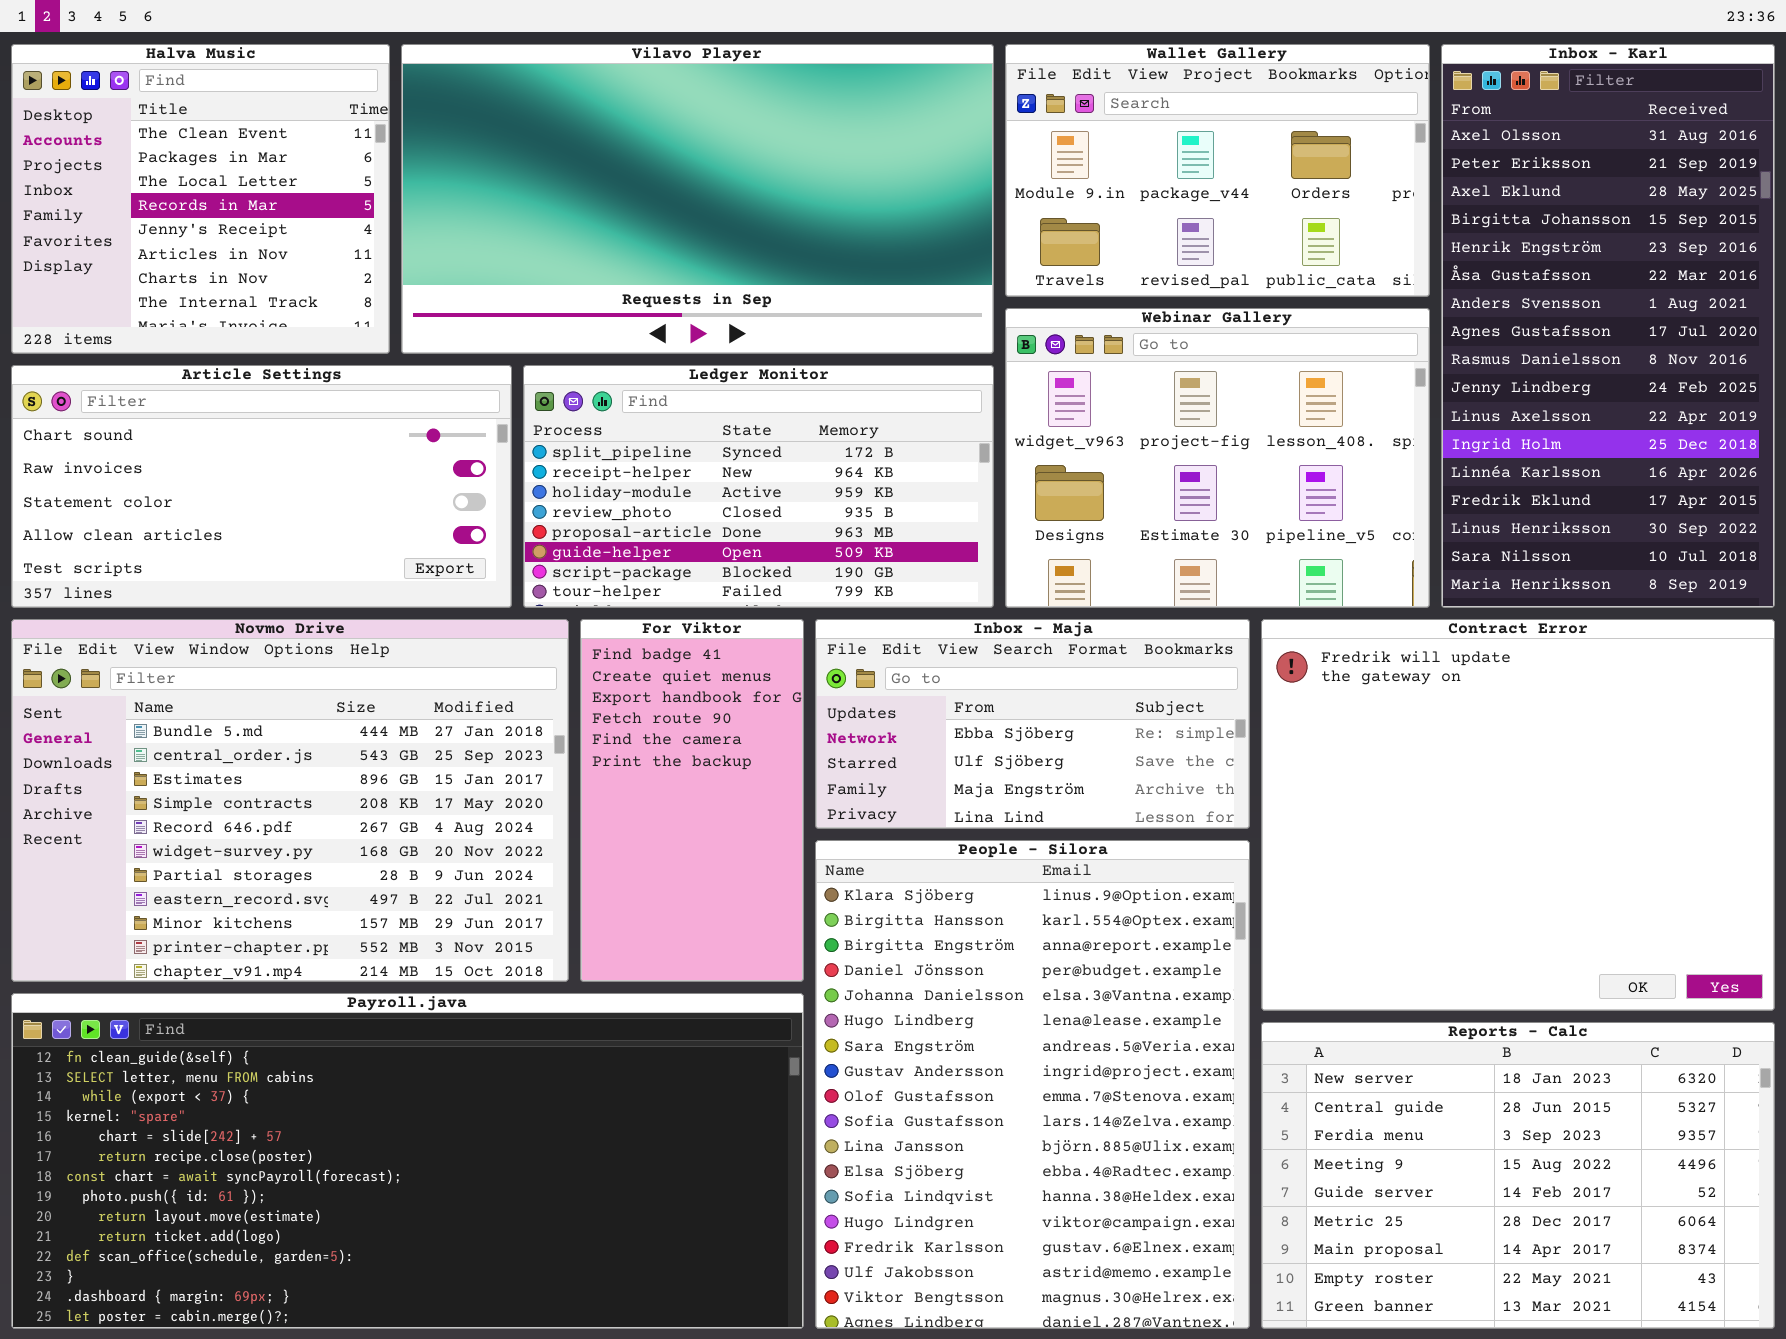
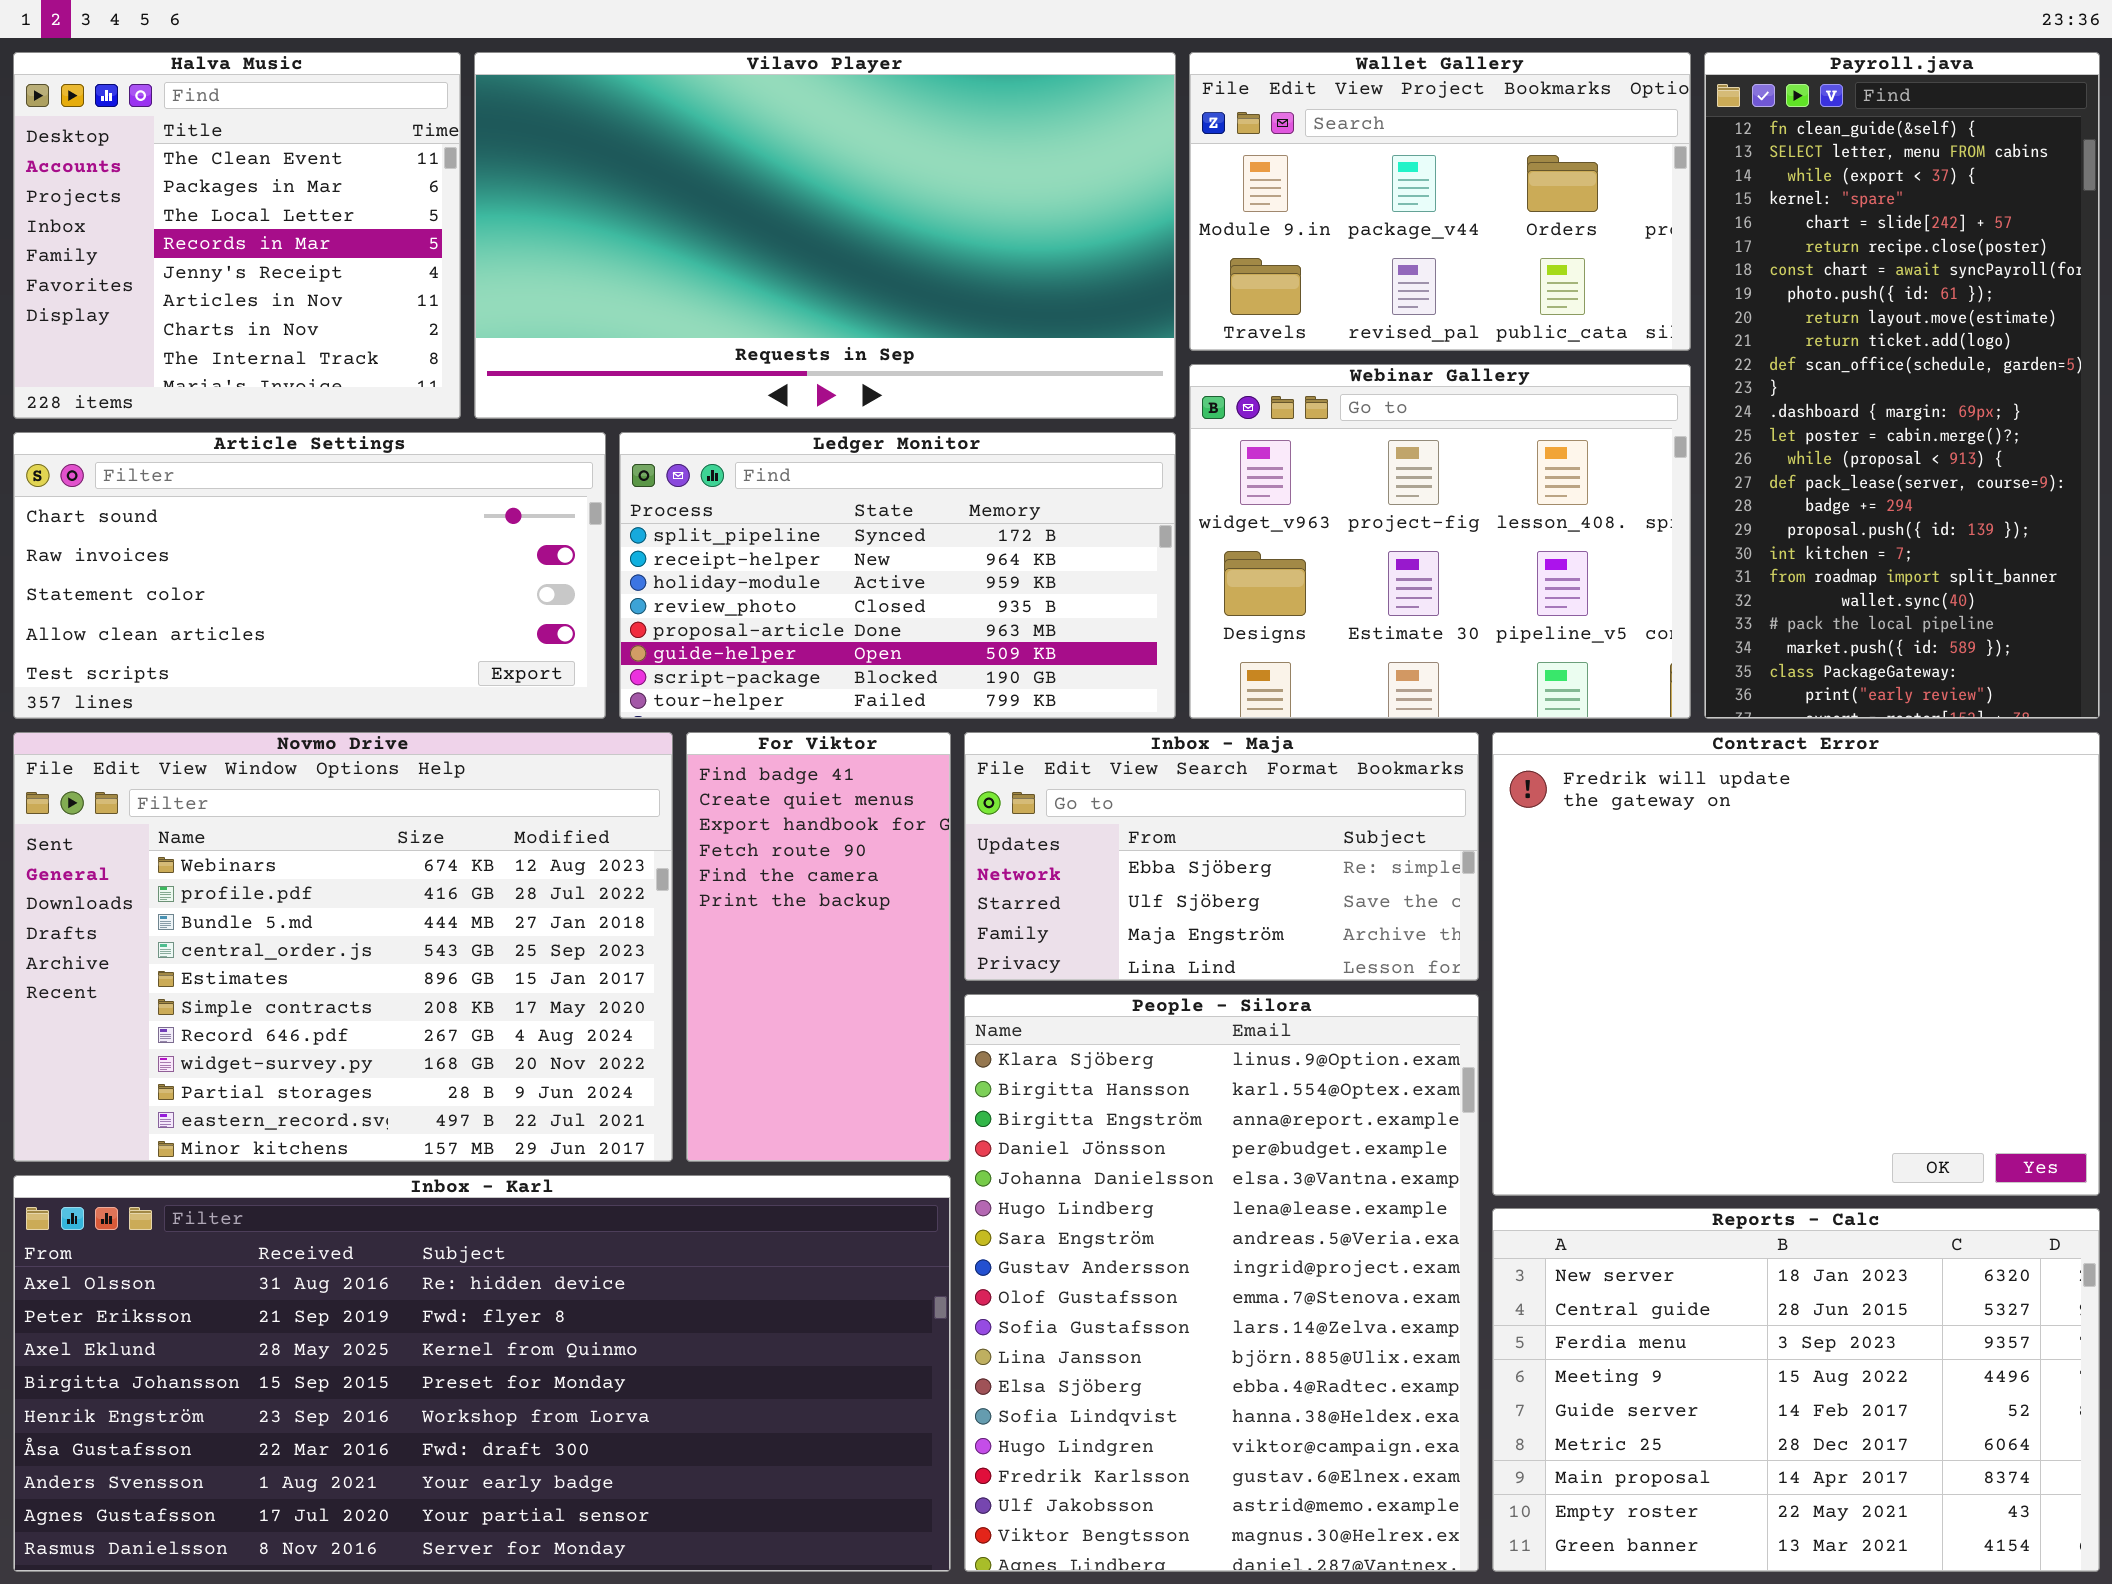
Inbox - Karl: [1441,44,1775,608] -> [13,1175,951,1572], moved, resized
Novmo Drive: [11,619,569,982] -> [13,732,673,1162], scrolled up 2 rows
Payroll.java: [11,993,804,1329] -> [1704,52,2100,719], moved, resized

